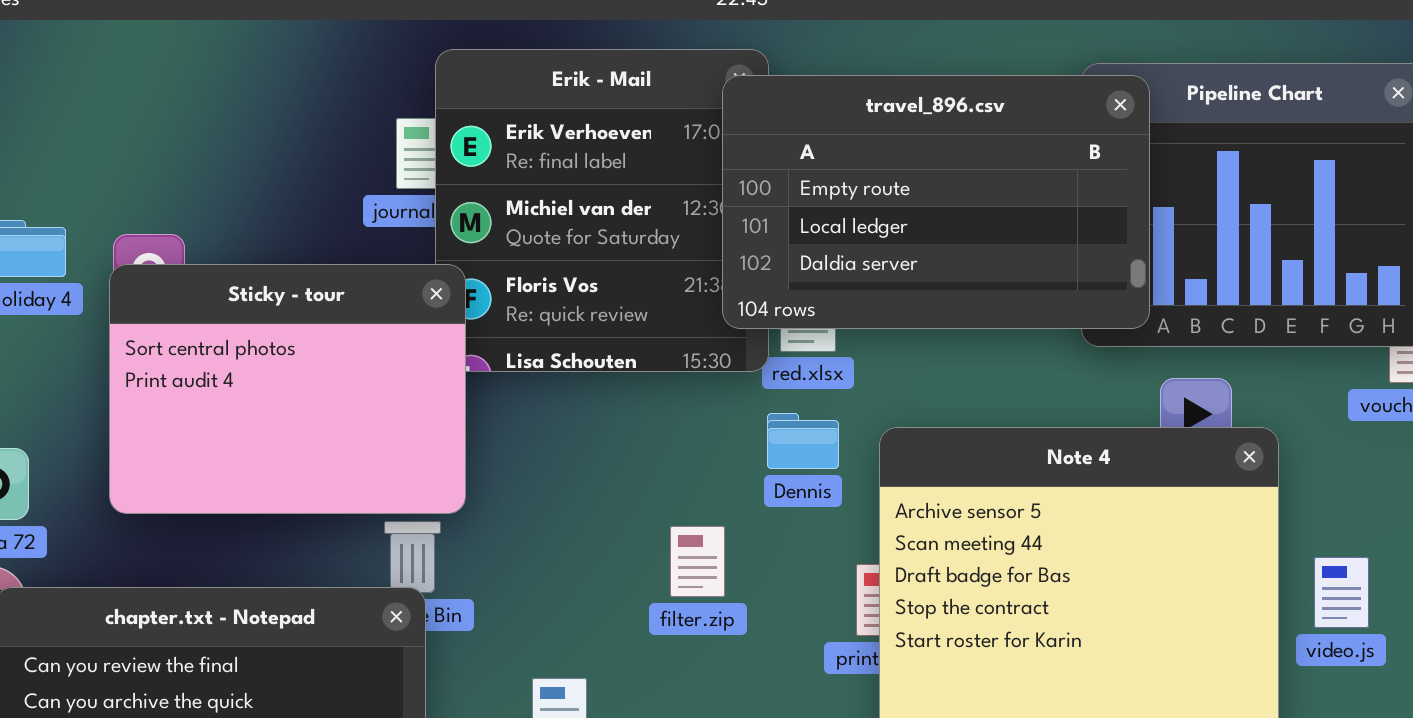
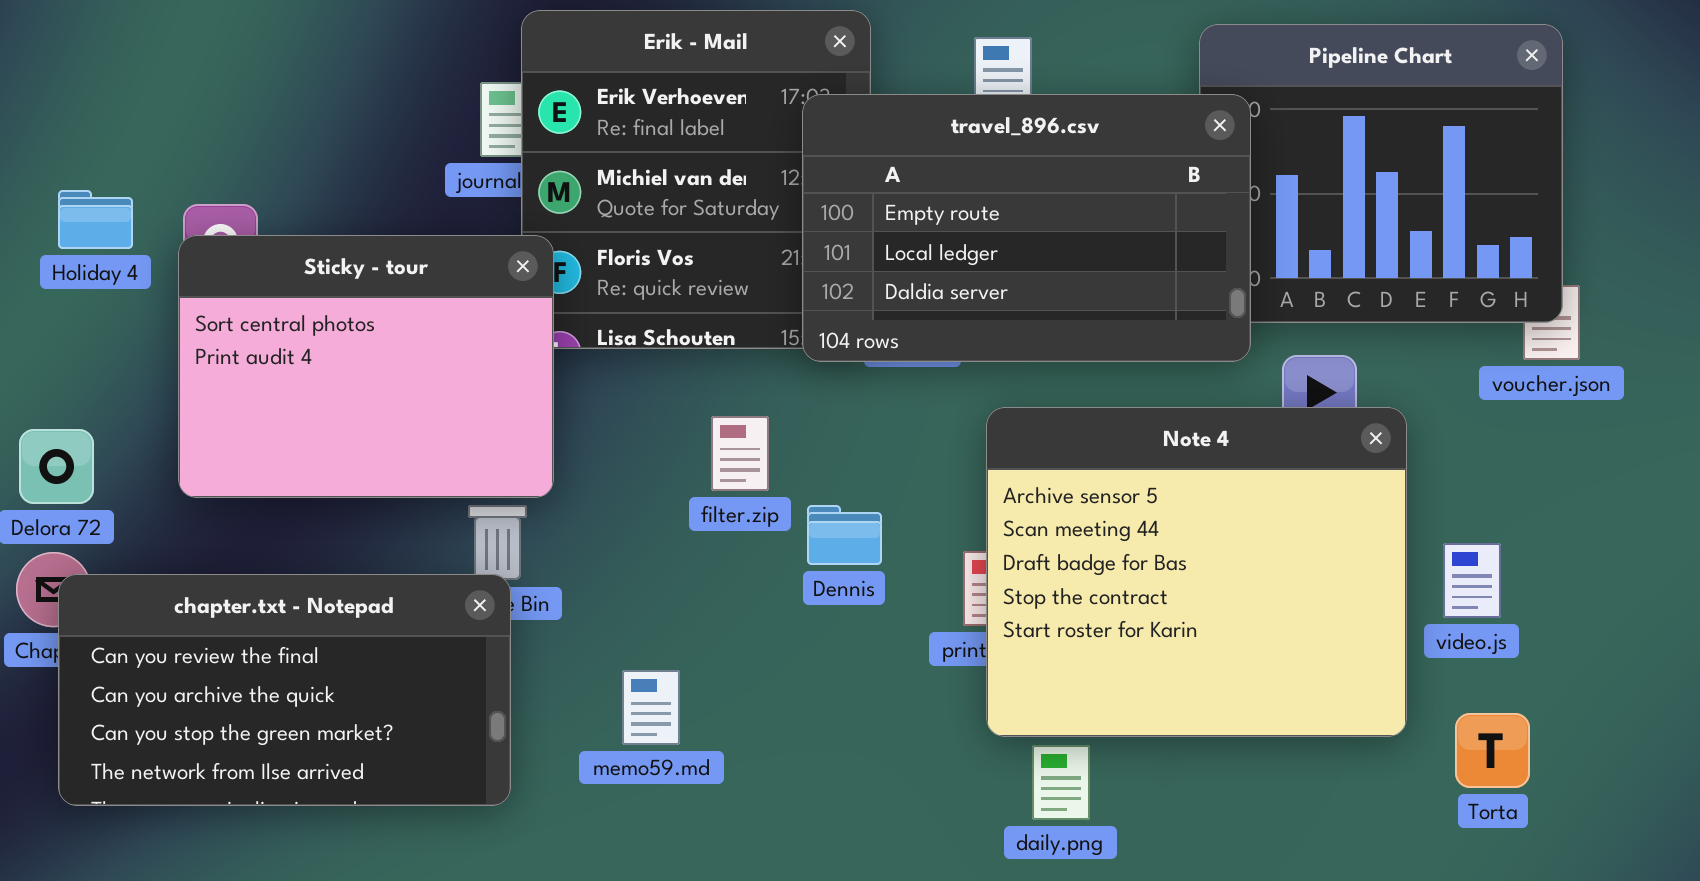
travel_896.csv: [722,75,1150,329] -> [802,94,1251,362], moved
Dennis: [767,413,839,469] -> [807,505,882,565], moved
filter.zip: [670,526,725,597] -> [711,416,769,491], moved

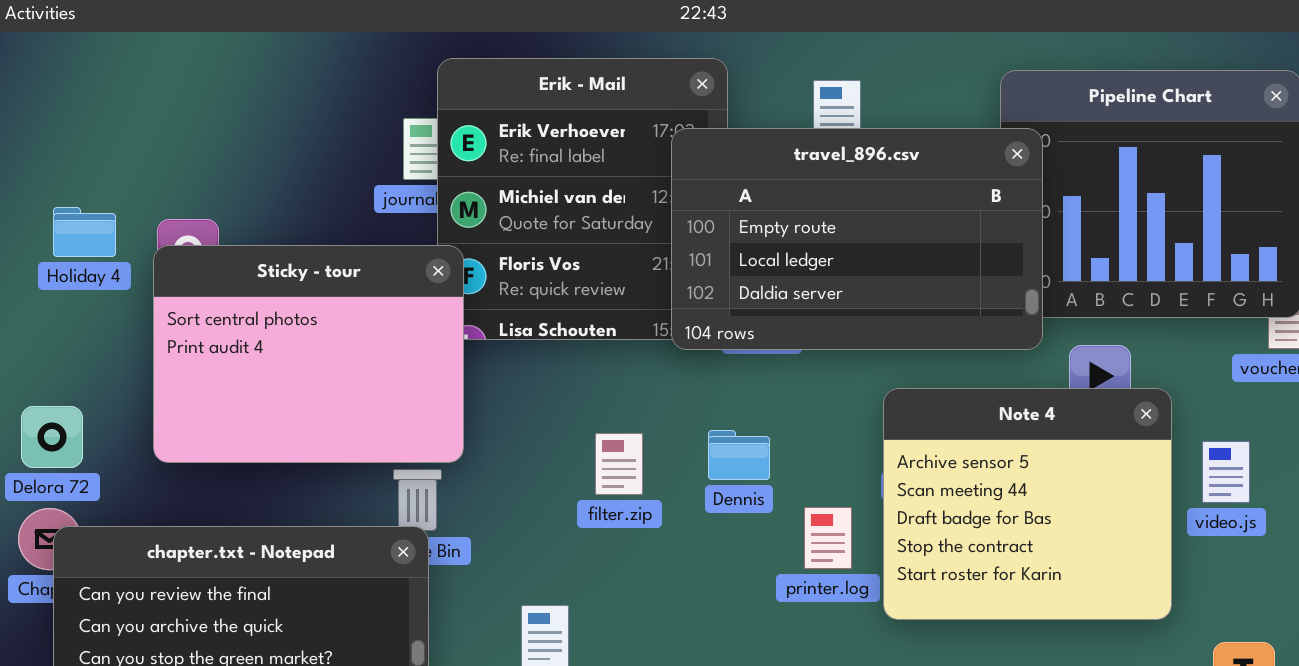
Note 4: [986,407,1407,737] -> [883,388,1172,620], resized
filter.zip: [711,416,769,491] -> [595,433,643,495], moved
Dennis: [807,505,882,565] -> [708,430,770,480], moved
video.js: [1443,543,1501,618] -> [1202,441,1250,503], moved

